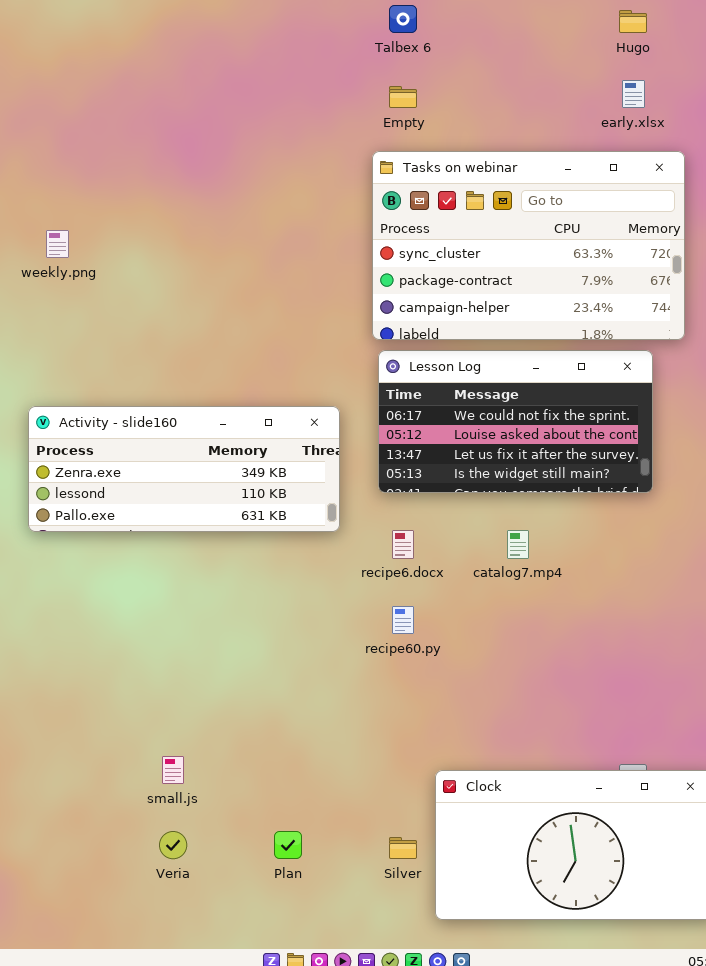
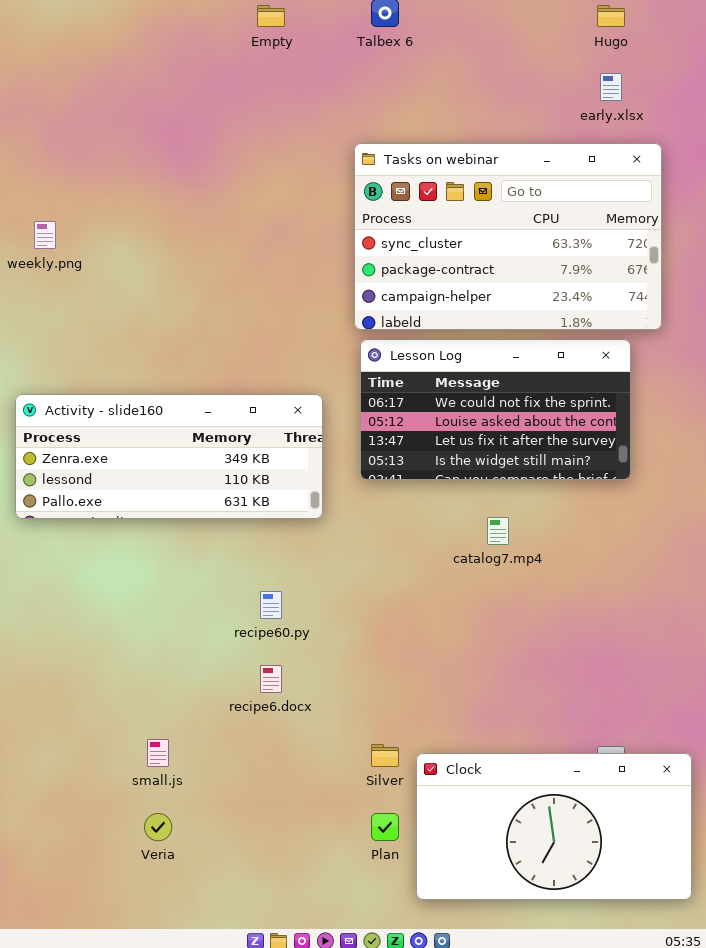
Empty: [389,86,417,108] -> [257,5,285,27], moved
recipe6.docx: [392,530,414,559] -> [260,665,282,693], moved
recipe60.py: [392,606,414,634] -> [260,591,282,619], moved
Plan: [274,831,302,859] -> [371,813,399,841], moved
Silver: [389,837,417,859] -> [371,744,399,767], moved

